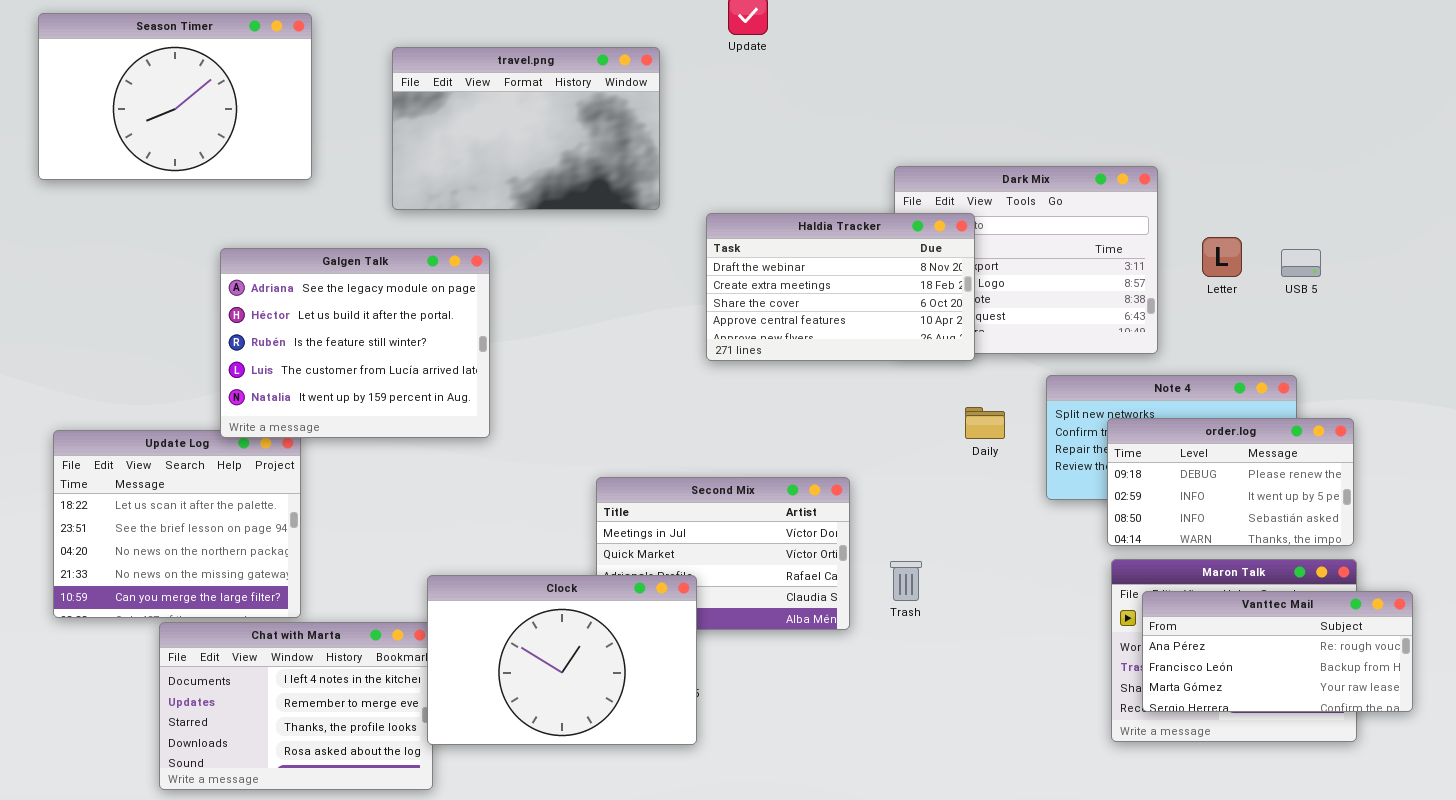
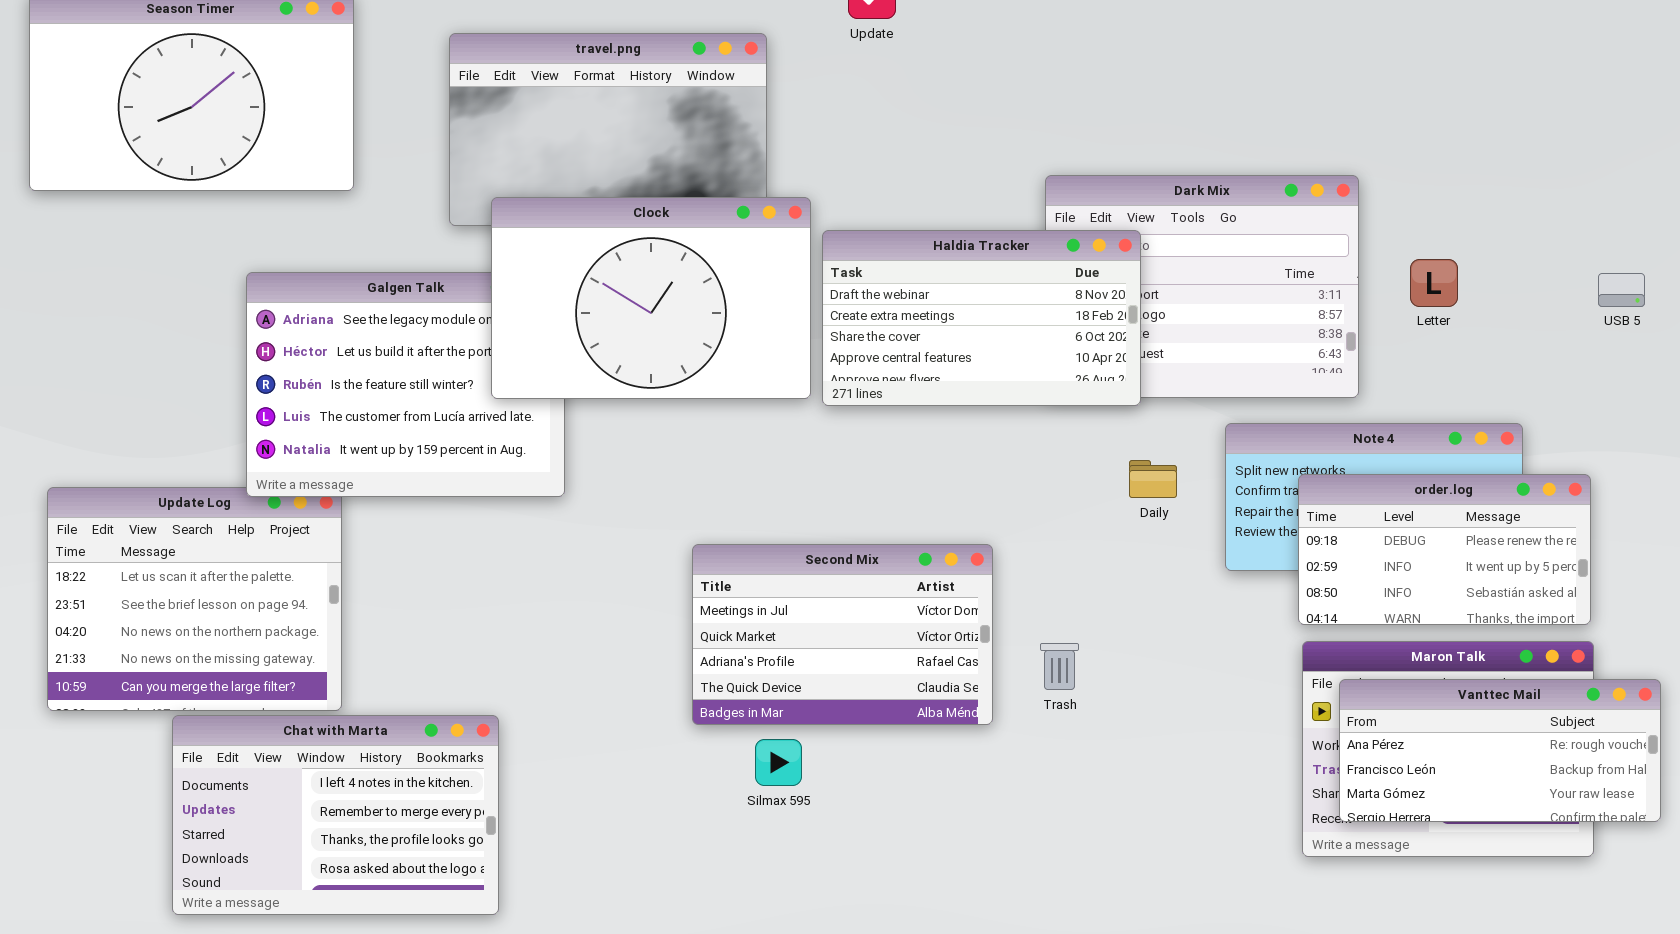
USB 5: [1281,249,1321,277] -> [1598,273,1645,307], moved
Clock: [427,575,697,745] -> [491,197,811,399], moved

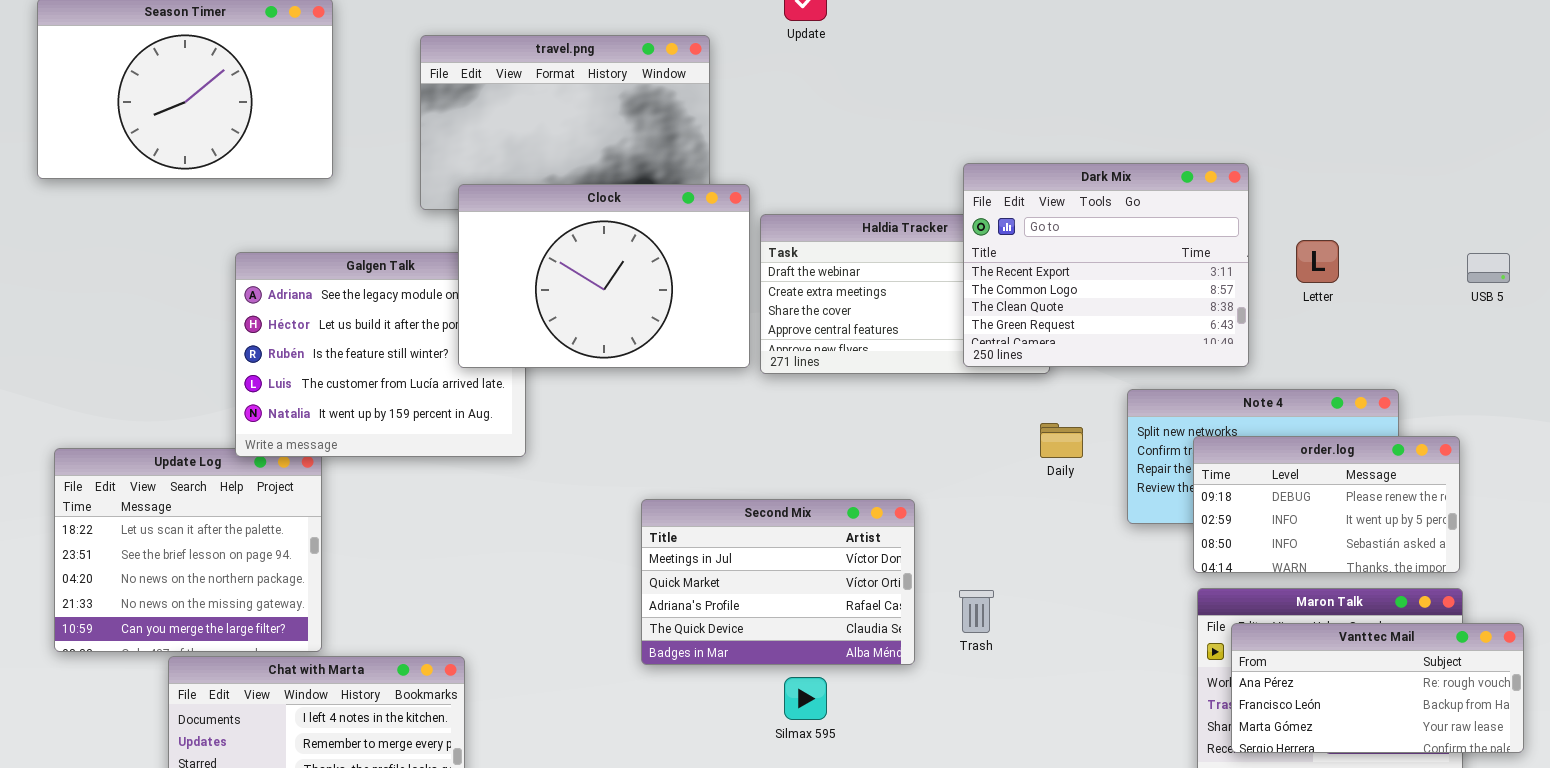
Dark Mix: [1045,175,1359,398] -> [963,163,1249,367], raised
Silmax 595: [755,739,802,786] -> [784,677,827,720], moved

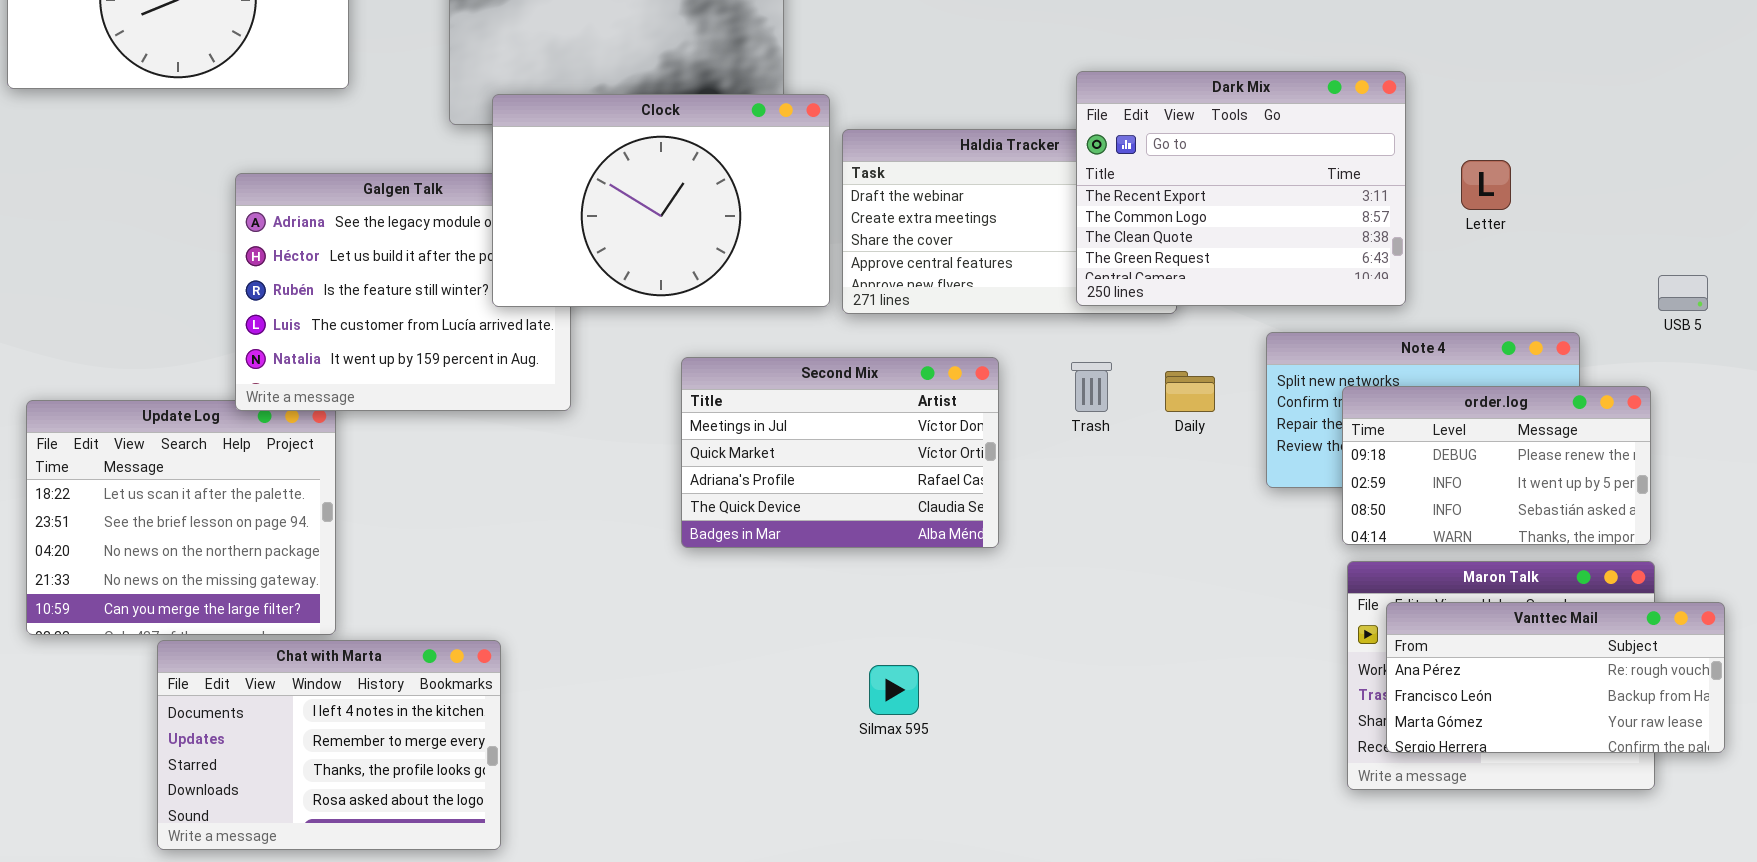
USB 5: [1467,253,1510,283] -> [1658,275,1708,311], moved
Second Mix: [641,499,915,665] -> [681,357,999,548], moved
Trash: [959,590,994,633] -> [1071,362,1112,412], moved

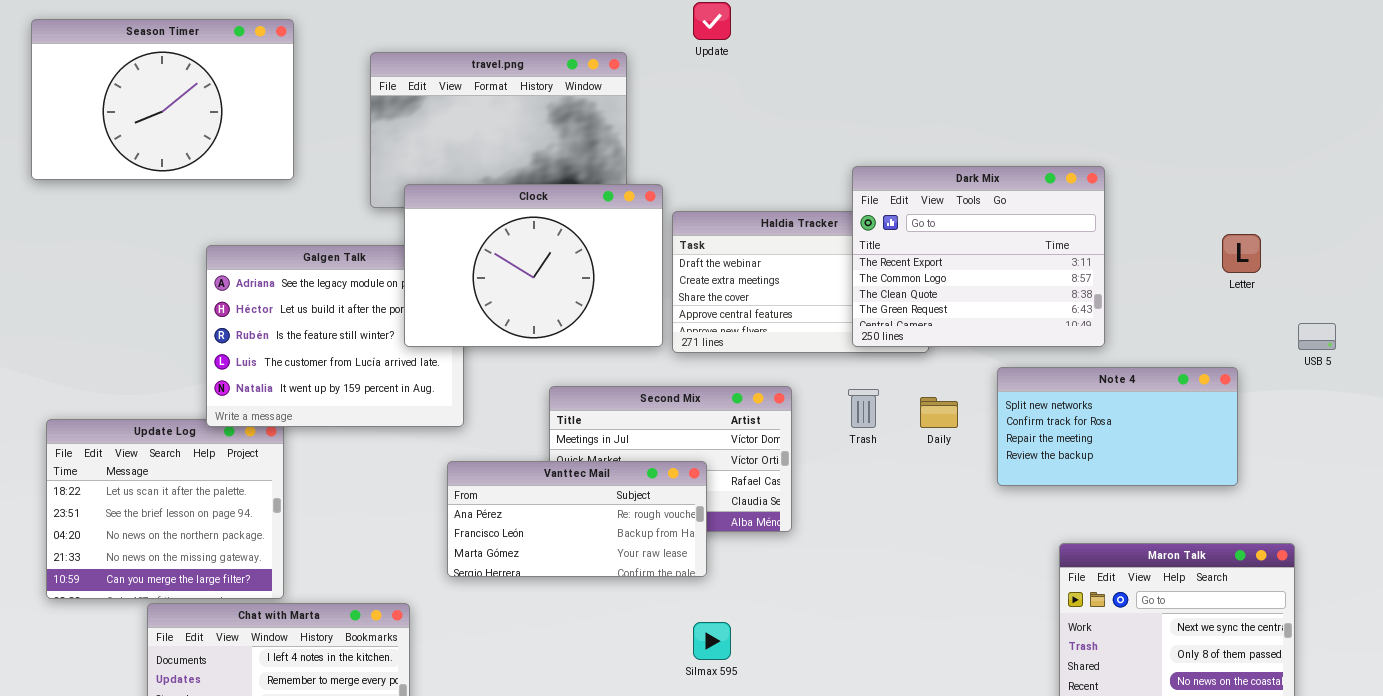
Letter: [1461,160,1511,210] -> [1222,234,1261,273], moved
order.log: [1342,386,1651,545] -> none, closed
Vanttec Mail: [1386,602,1725,753] -> [447,461,707,577], moved

